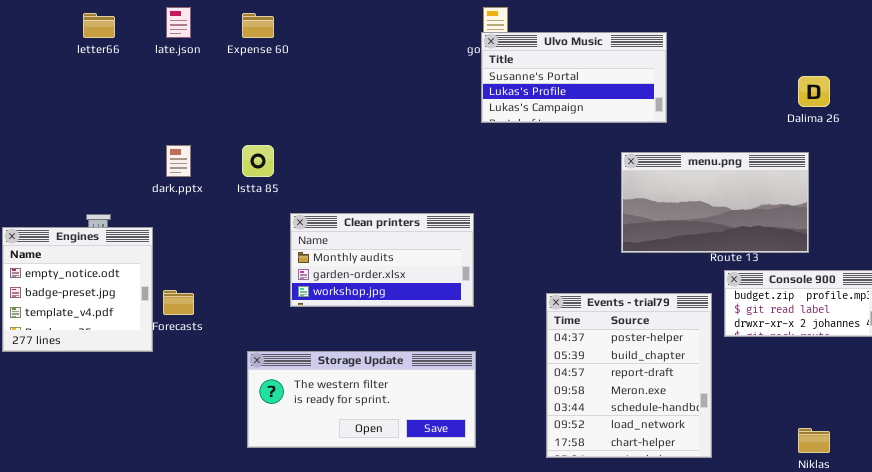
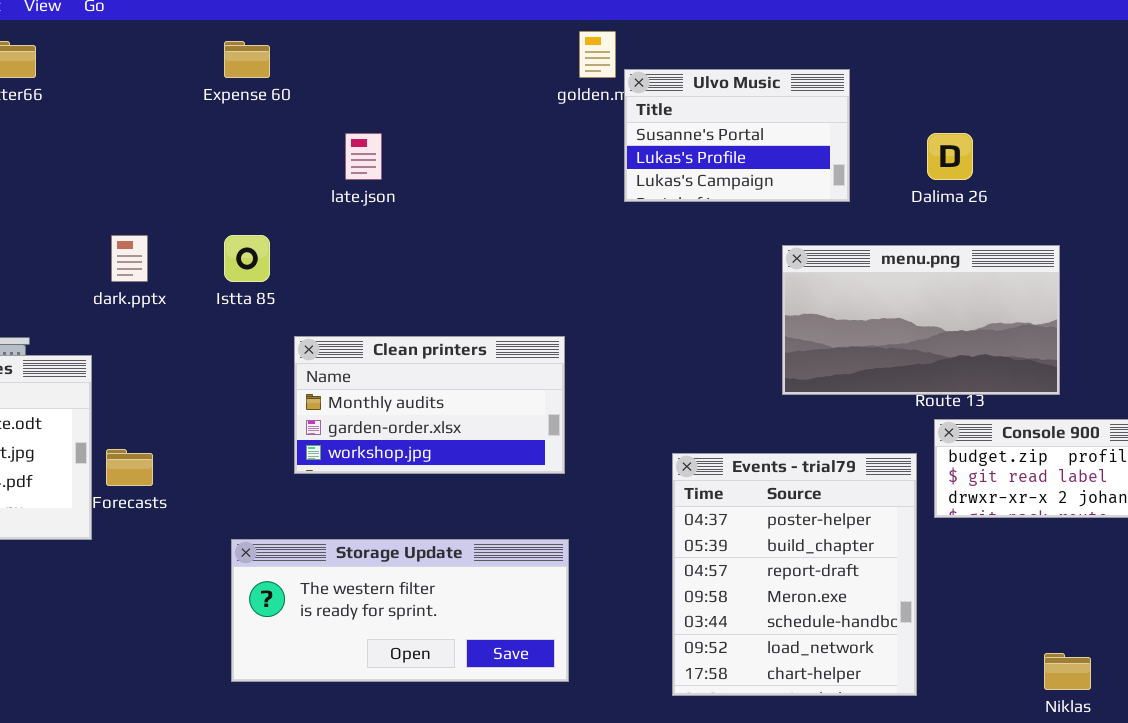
late.json: [166,7,191,38] -> [345,133,382,180], moved
Ulvo Music: [481,32,667,123] -> [624,69,850,202], resized
Dalima 26: [798,76,830,107] -> [927,133,973,180], moved

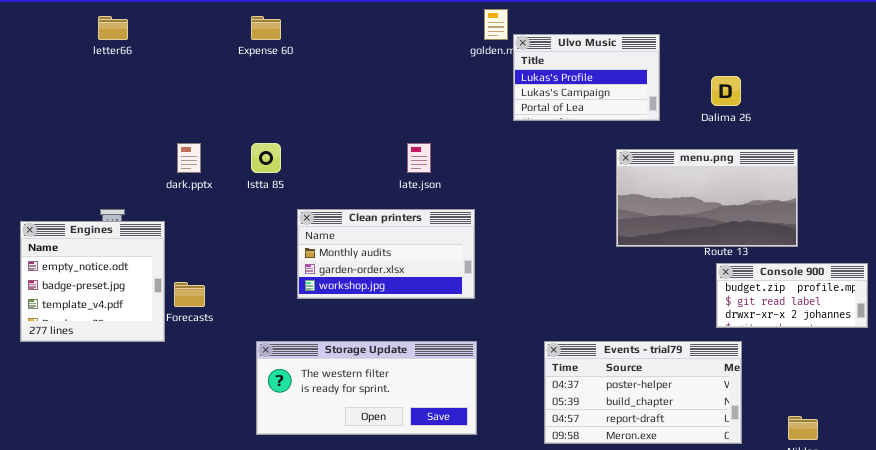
Ulvo Music: [624,69,850,202] -> [513,34,660,121], scrolled down 1 row
late.json: [345,133,382,180] -> [407,143,431,173], moved
Events - trial79: [672,453,917,696] -> [544,341,742,444], resized

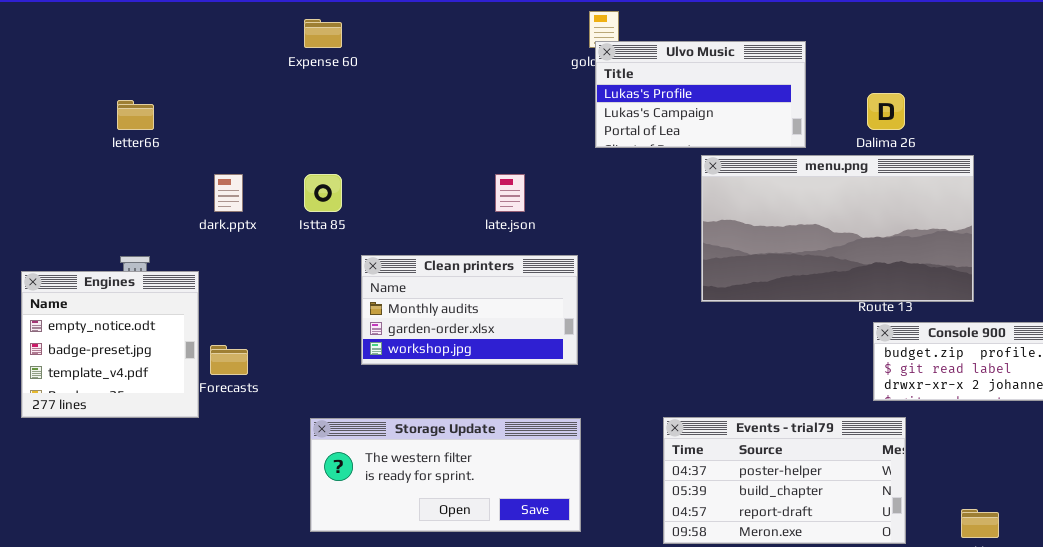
letter66: [98,16,128,40] -> [117,100,154,130], moved
Ulvo Music: [513,34,660,121] -> [595,41,806,148], resized
menu.png: [616,149,798,247] -> [701,155,974,302], resized

